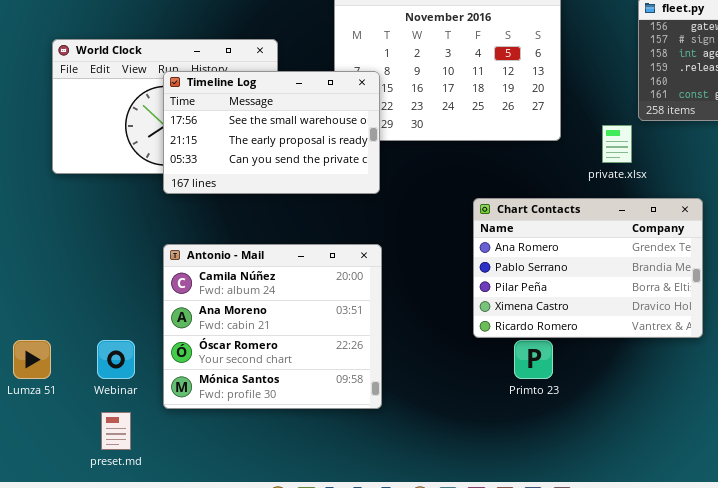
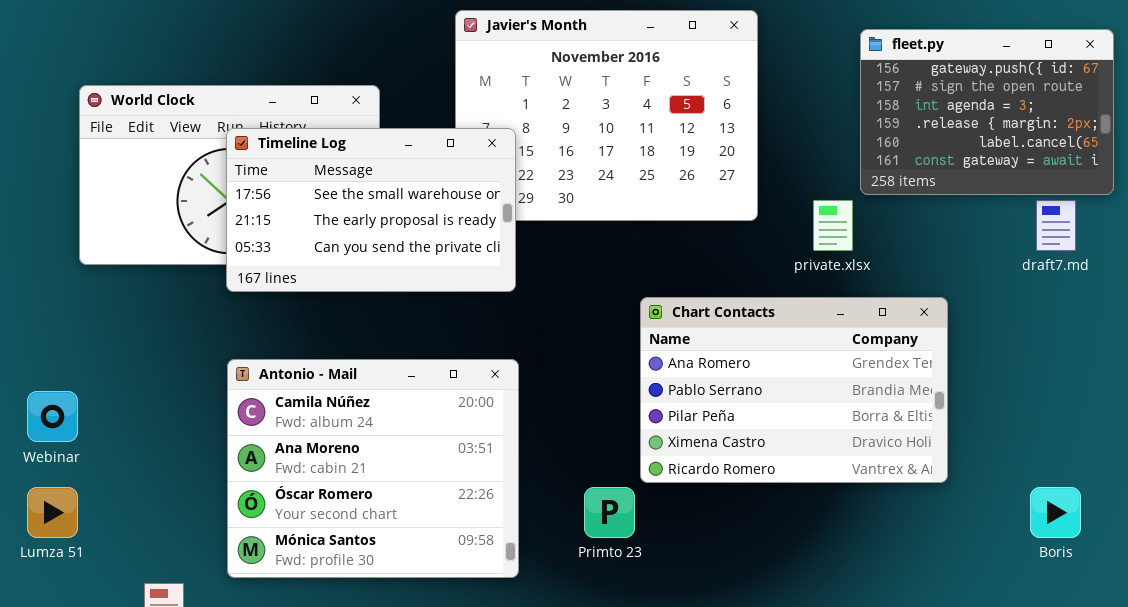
Webinar: [97,340,135,379] -> [27,391,78,442], moved
Primto 23: [514,340,553,379] -> [584,487,635,538], moved

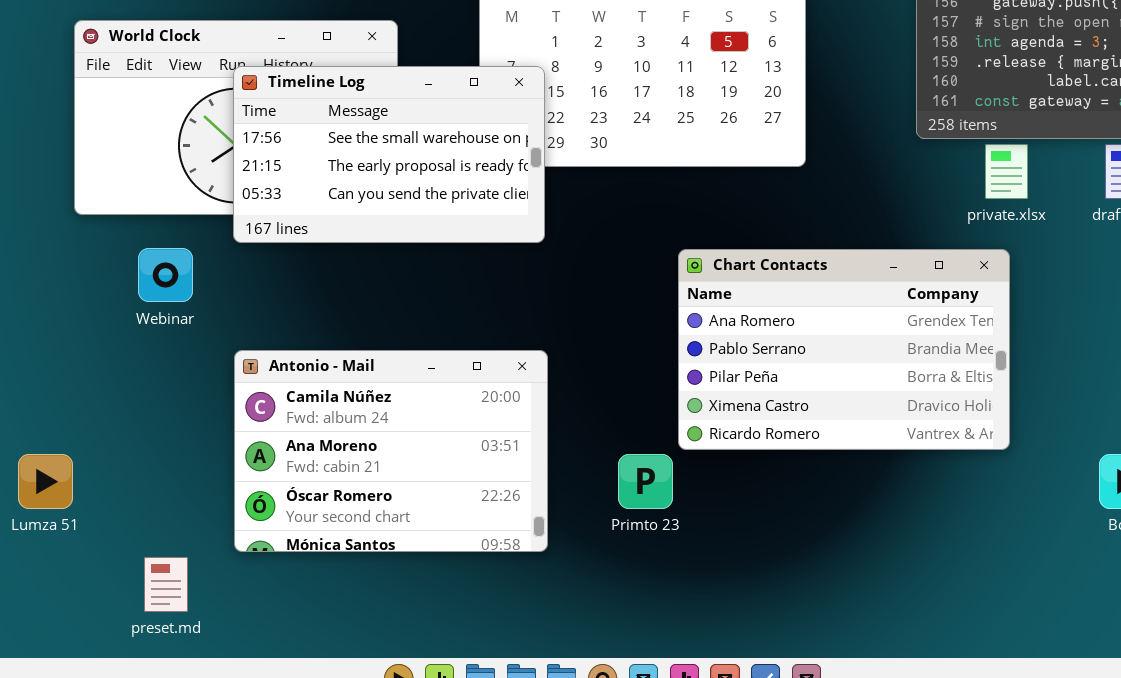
private.xlsx: [813,200,853,251] -> [985,144,1028,199], moved
Antonio - Mail: [227,359,519,578] -> [234,350,548,552], resized
Webinar: [27,391,78,442] -> [138,248,193,302], moved

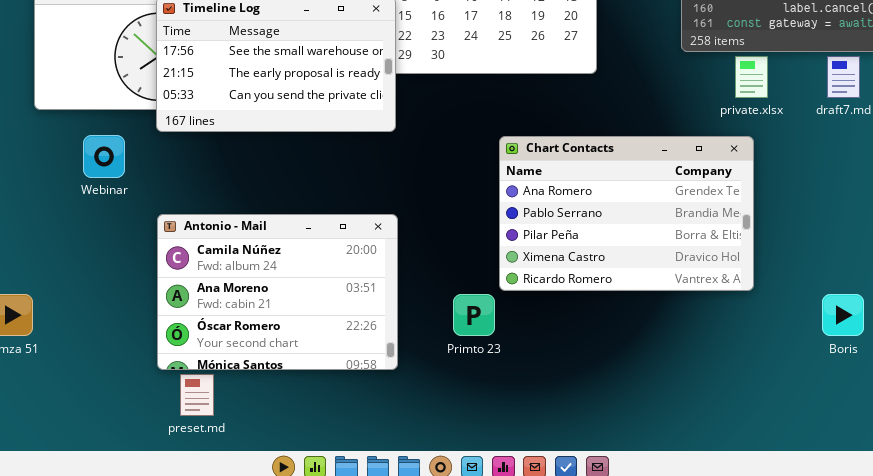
preset.md: [144,557,188,612] -> [180,374,214,416], moved

